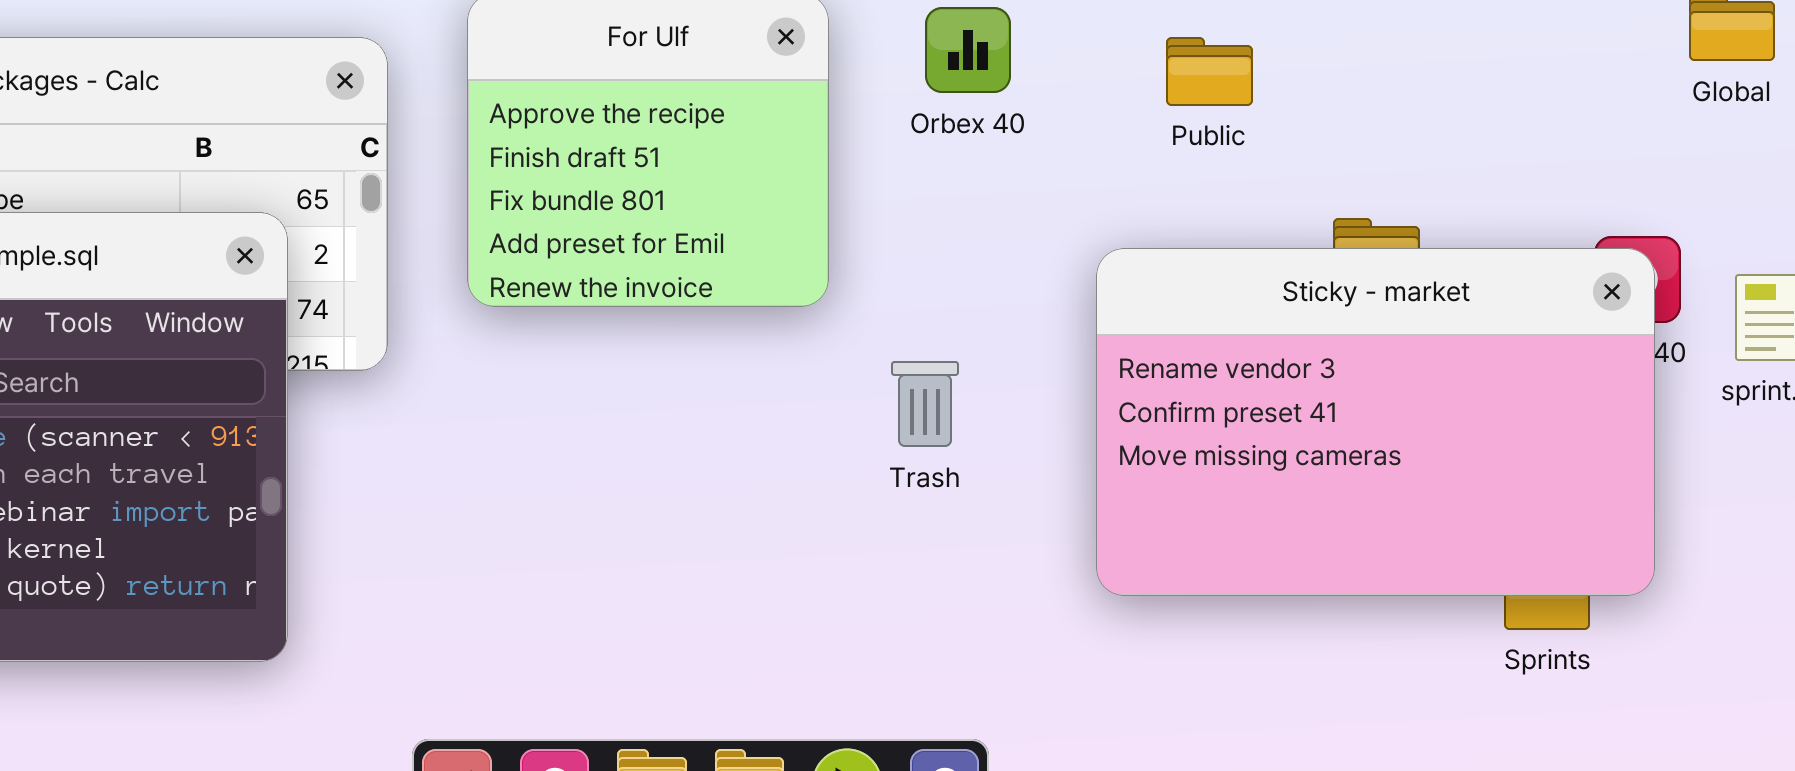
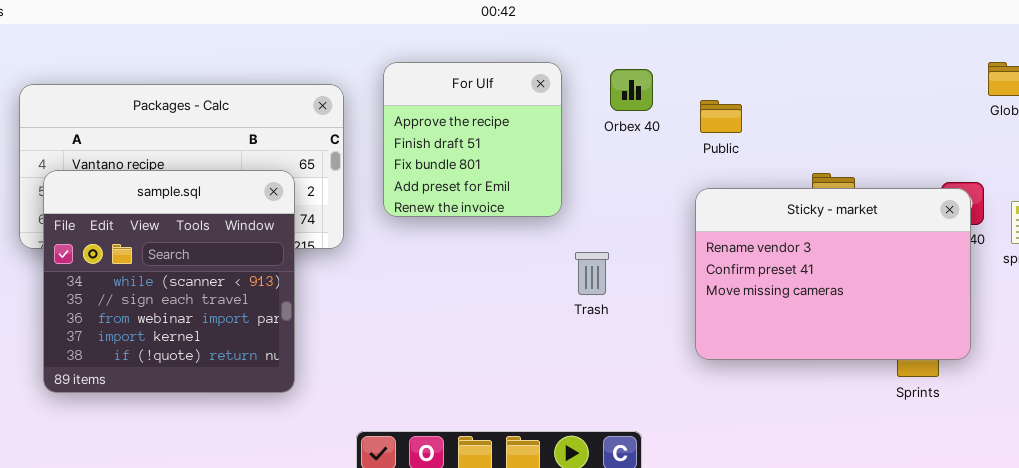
Public: [1166,37,1253,106] -> [700,100,742,133], moved
Trash: [891,361,959,447] -> [575,252,609,295], moved

